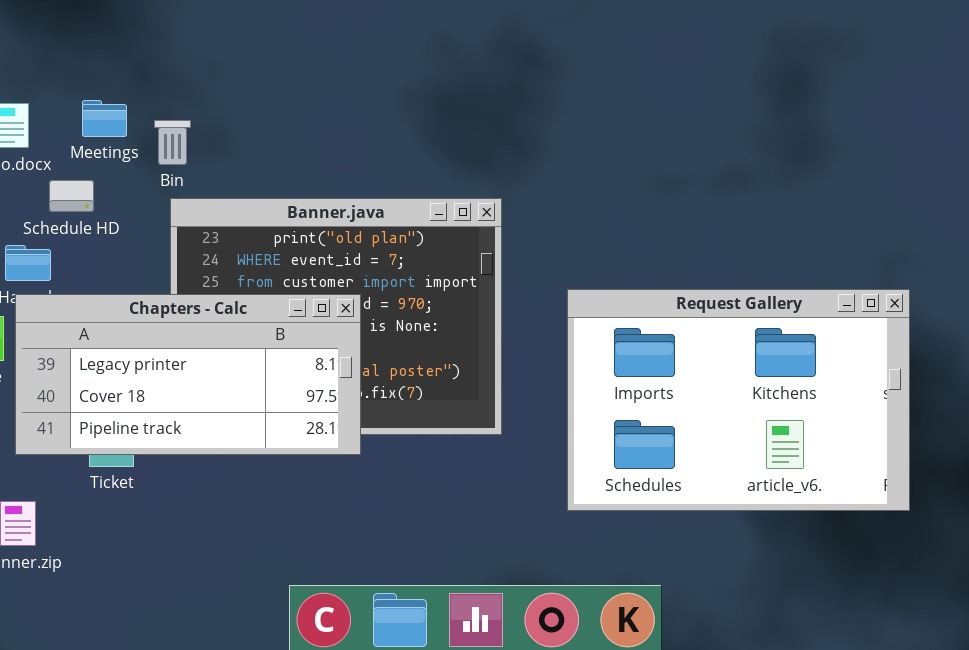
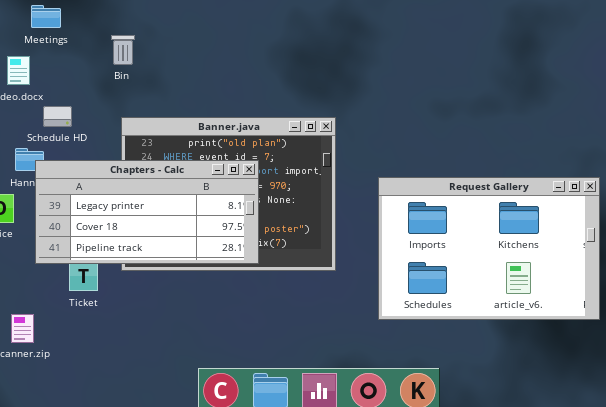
Meetings: [82,100,127,137] -> [31,5,61,28], moved
Bin: [154,120,191,165] -> [111,35,135,65], moved
Chapters - Calc: [15,294,361,455] -> [35,160,259,264], moved

